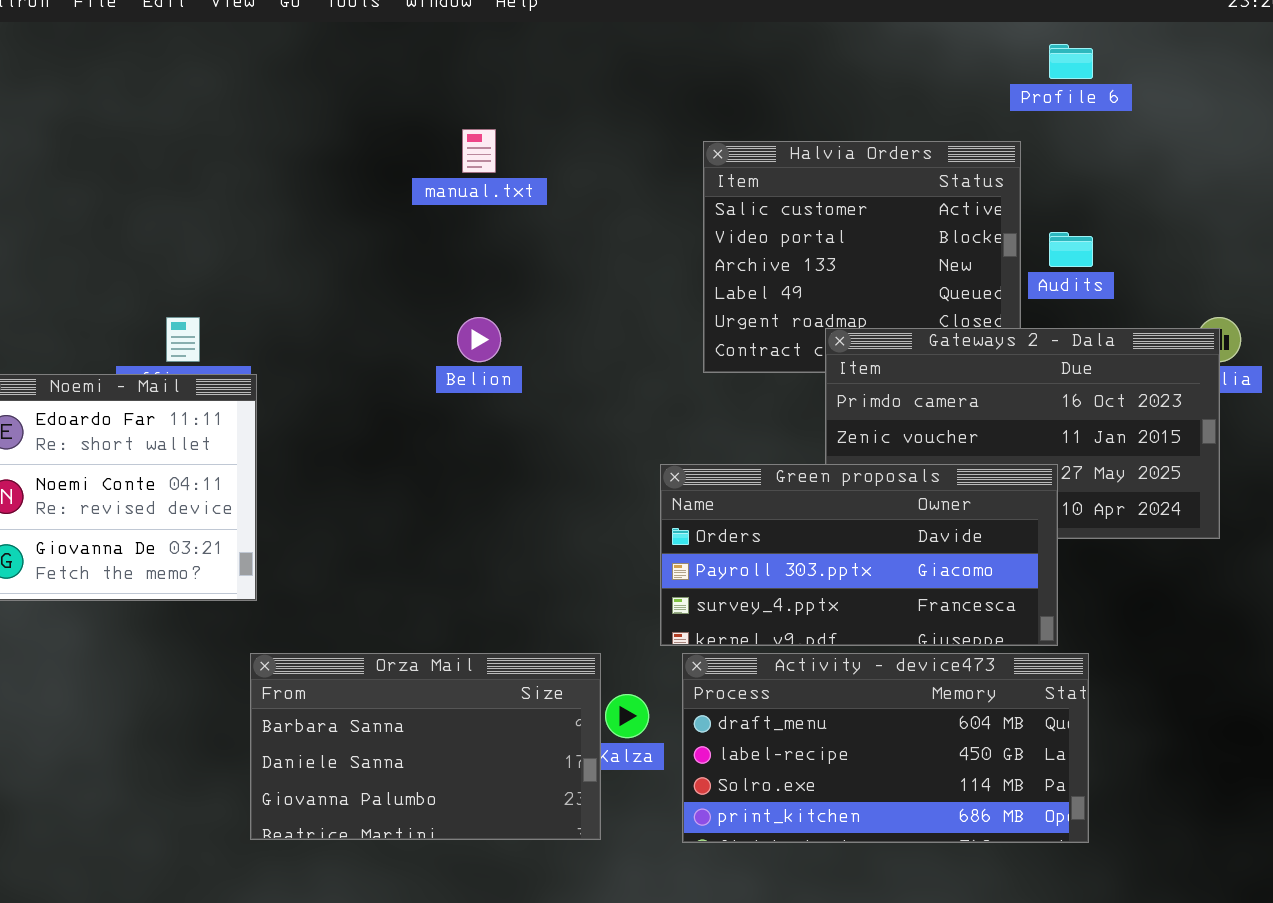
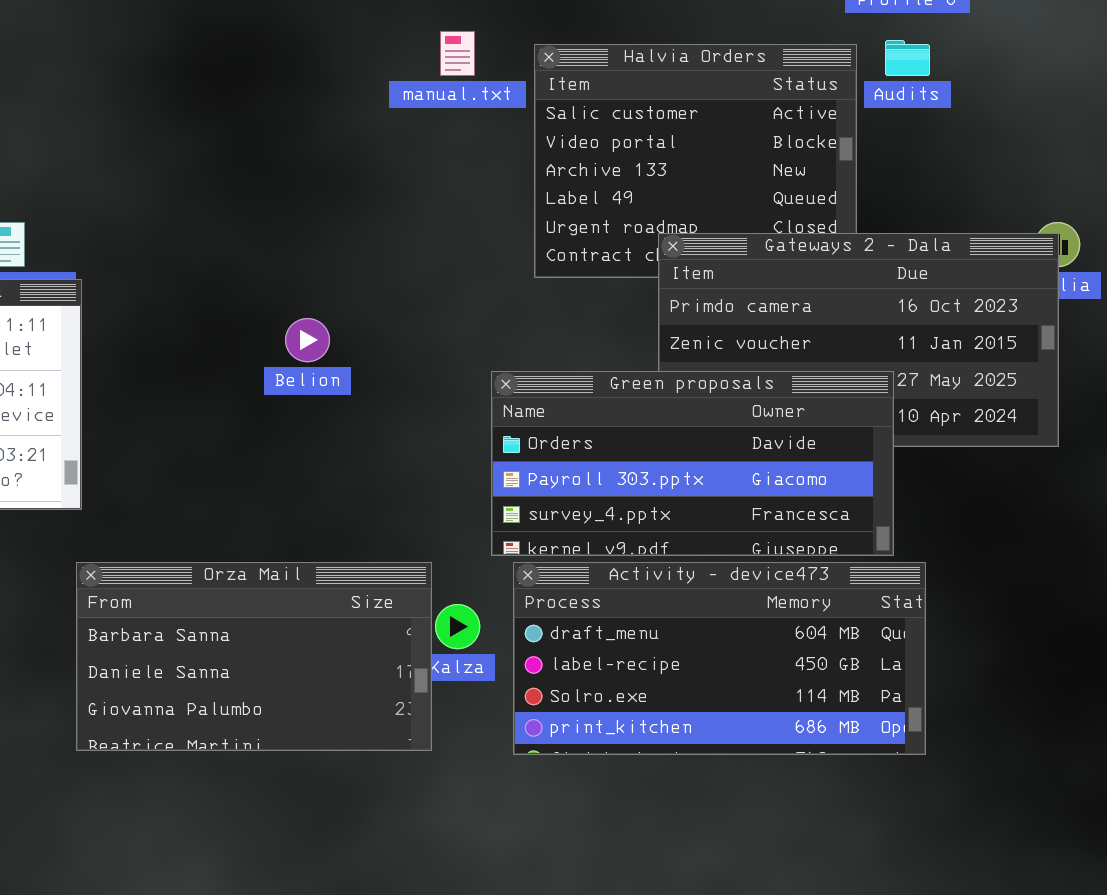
manual.txt: [462,129,496,173] -> [440,31,475,76], moved
Audits: [1049,232,1093,267] -> [885,40,930,76], moved
Belion: [457,317,501,362] -> [285,318,330,362], moved

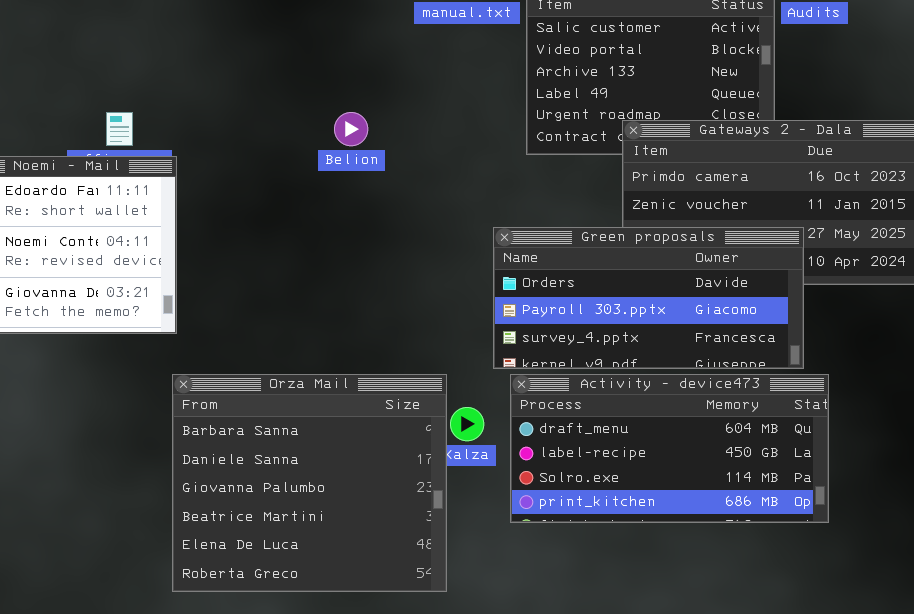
Belion: [285,318,330,362] -> [334,112,368,146], moved
Orza Mail: [76,562,432,751] -> [172,374,447,592], resized

